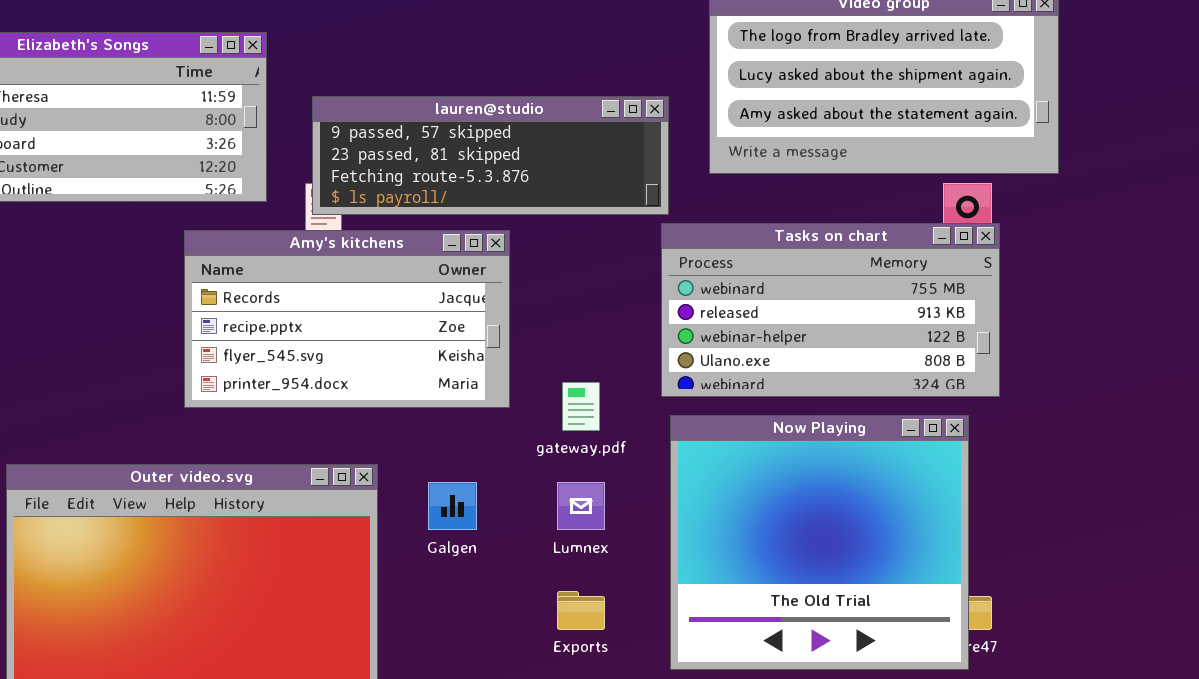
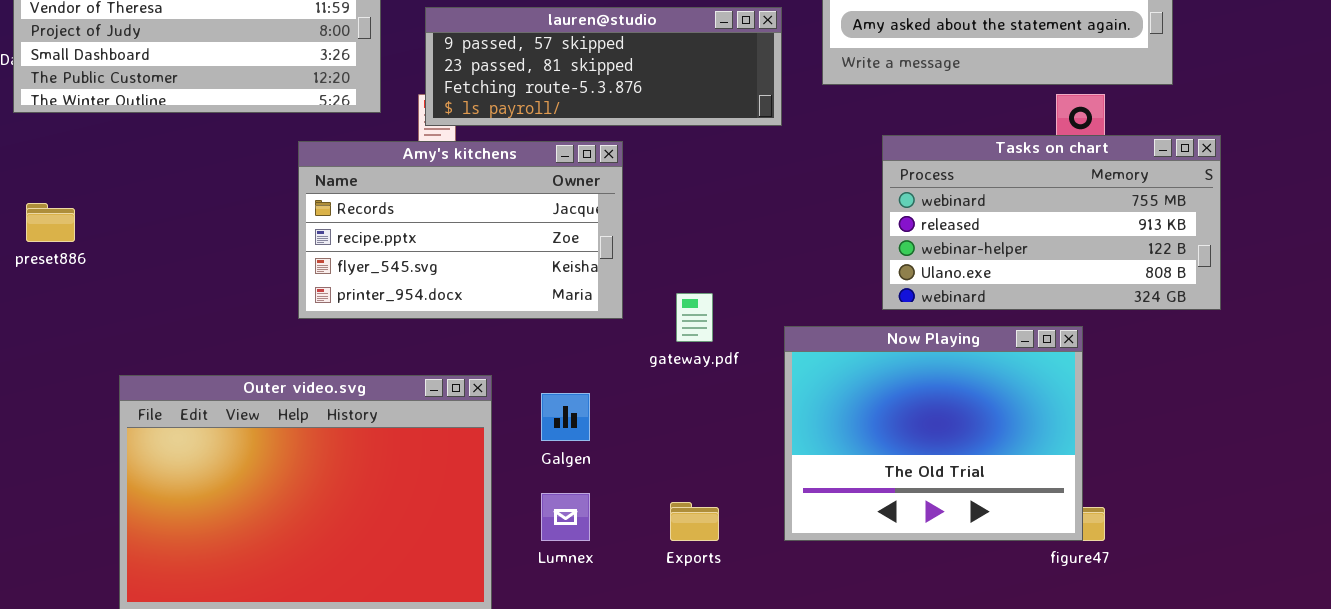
Tasks on chart: [661,223,1000,397] -> [882,135,1221,310], moved
Now Playing: [670,415,969,670] -> [784,326,1083,541], resized
Lumnex: [557,482,605,530] -> [541,493,590,541], moved

